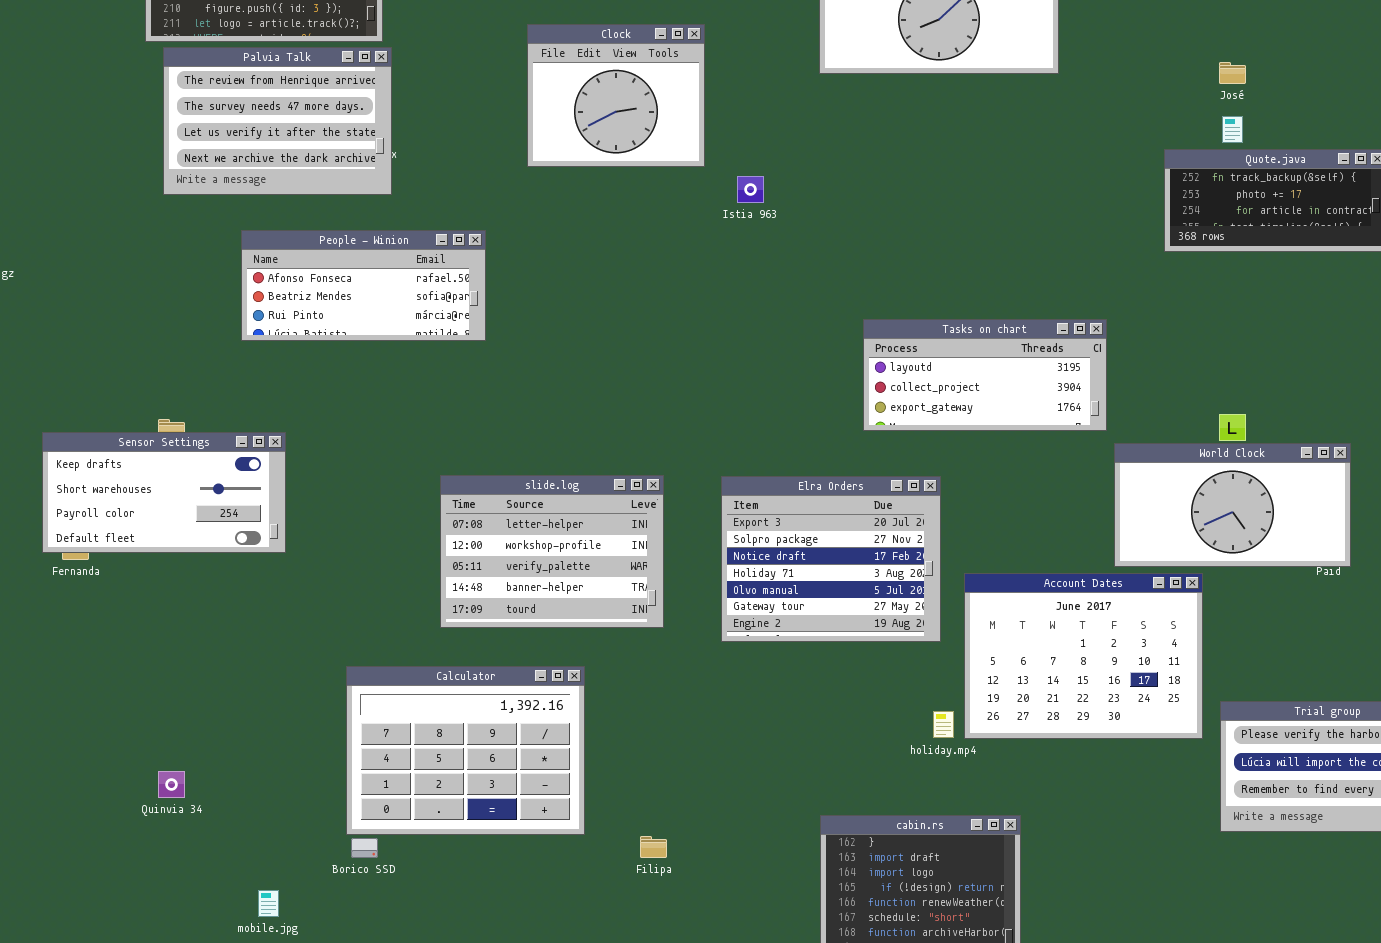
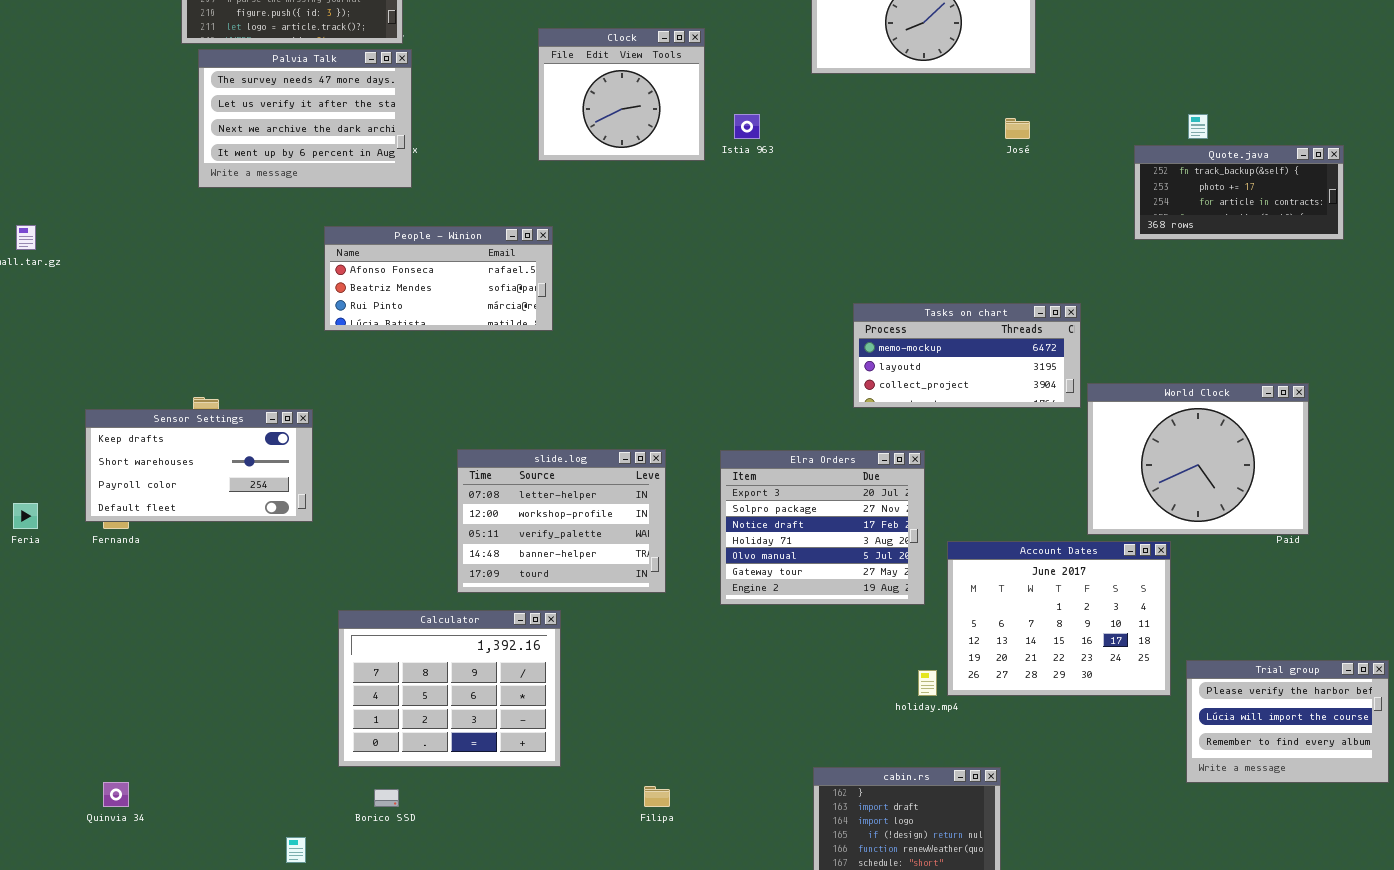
Palvia Talk: [163,47,392,195] -> [198,49,412,188], scrolled down 1 row
José: [1219,62,1246,84] -> [1005,118,1030,139], moved
Istia 963: [737,176,764,203] -> [734,114,760,139], moved
People - Winion: [241,230,486,341] -> [324,226,553,331], moved
Tasks on chart: [863,319,1107,431] -> [853,303,1081,408], scrolled up 1 row
World Clock: [1114,443,1351,567] -> [1087,383,1309,535], resized
Calculator: [346,666,585,835] -> [338,610,561,767], moved
Quinvia 34: [158,771,185,798] -> [103,782,129,807], moved

